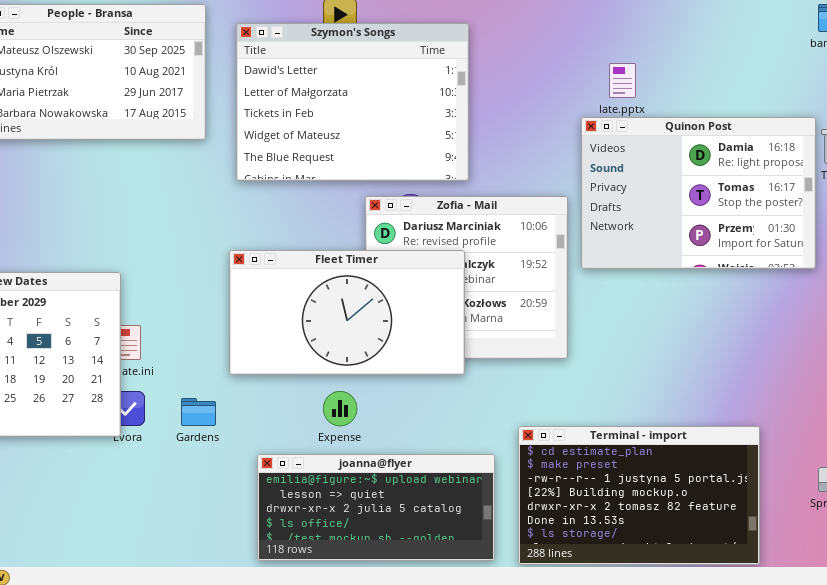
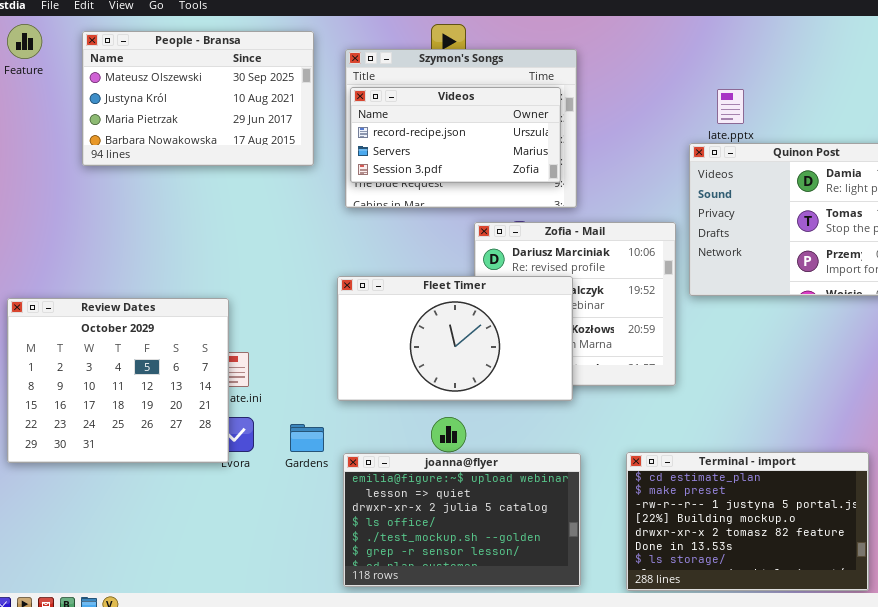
Videos: none -> [350,87,561,183], opened
joanna@flyer: [257,454,495,561] -> [343,453,581,587], moved, resized

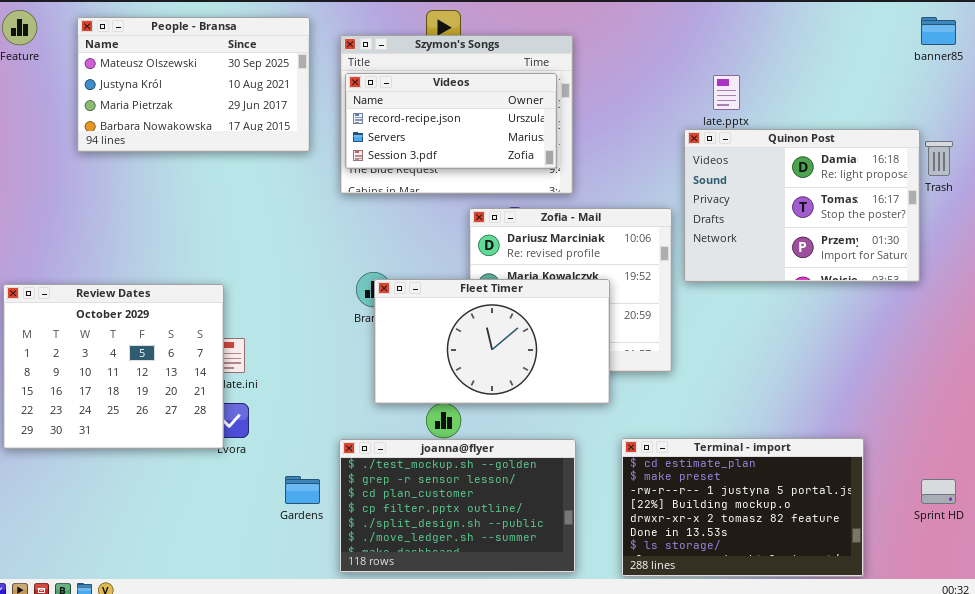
Fleet Timer: [337,276,573,401] -> [374,279,610,404], moved
Gardens: [290,424,324,452] -> [285,476,320,504], moved
joanna@flyer: [343,453,581,587] -> [339,439,576,573], scrolled down 4 rows

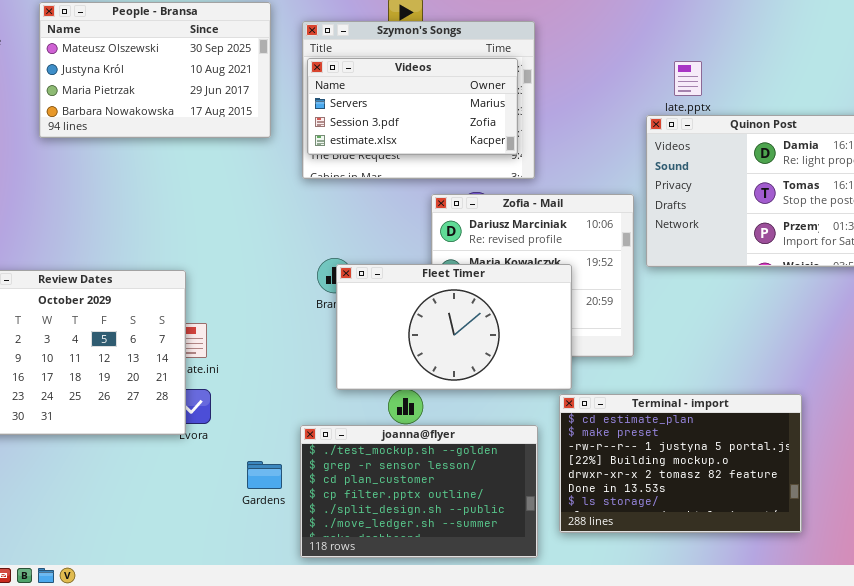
Videos: [345,73,557,169] -> [307,58,518,155], scrolled down 1 row
Terminal - import: [621,438,864,577] -> [559,394,802,533], moved

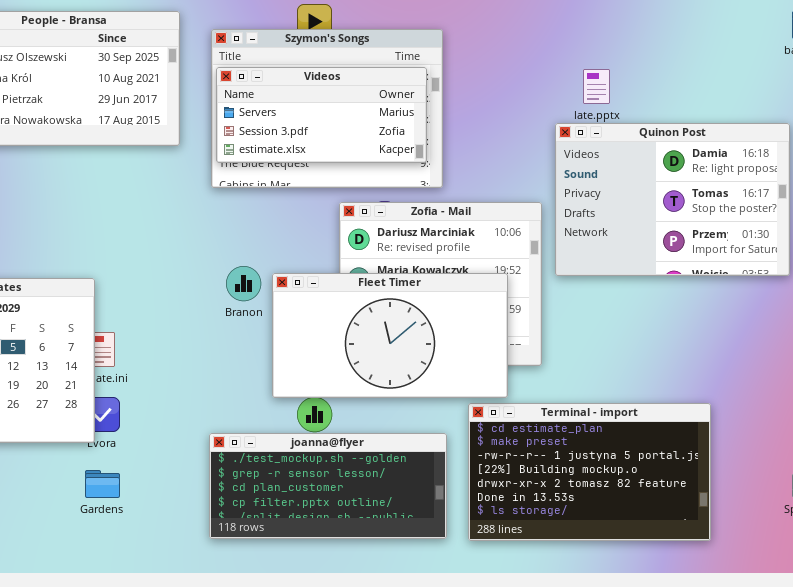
Fleet Timer: [336,264,572,390] -> [272,273,508,398], moved
joanna@flyer: [300,425,538,558] -> [209,433,447,539], resized
Gardens: [247,461,282,489] -> [85,470,120,498], moved

